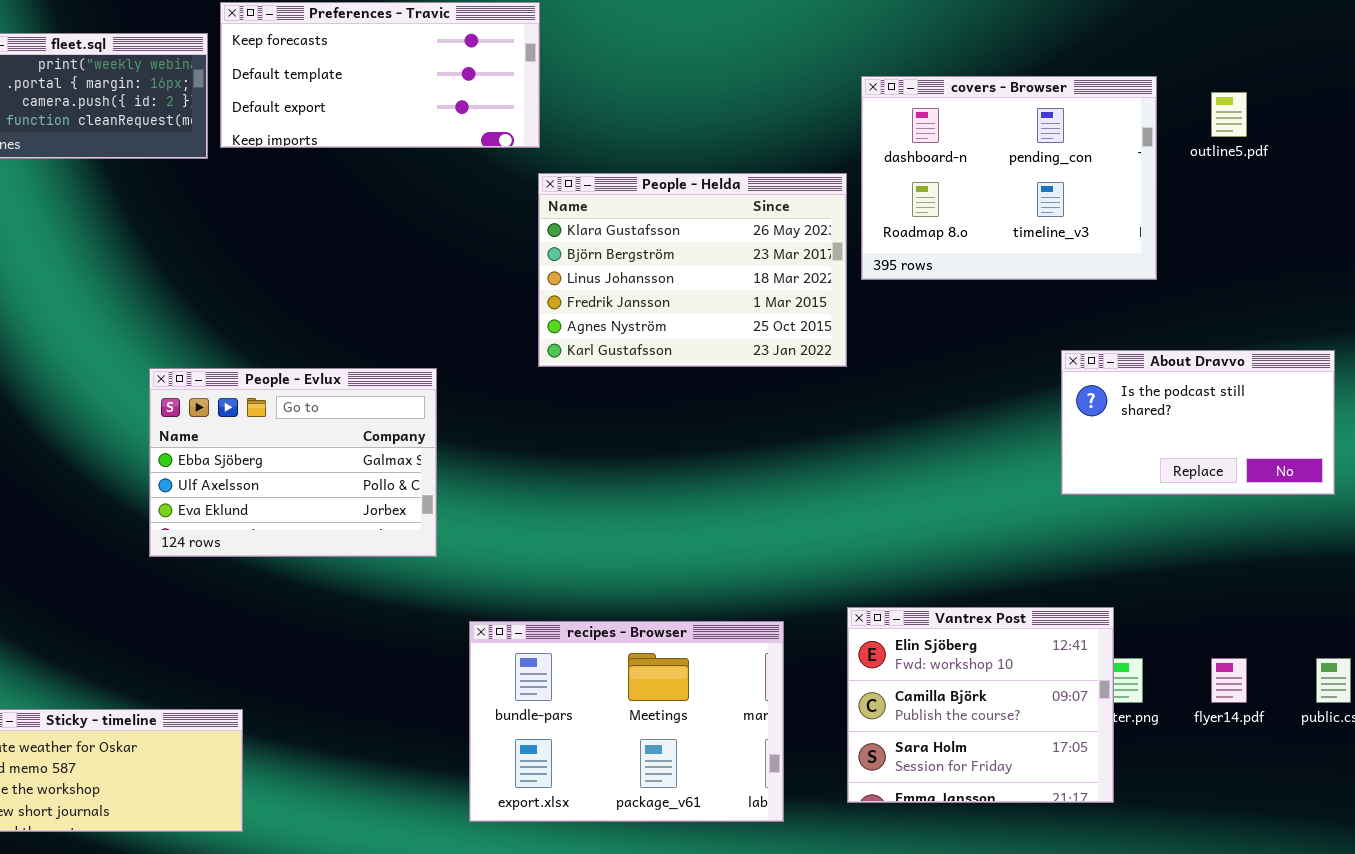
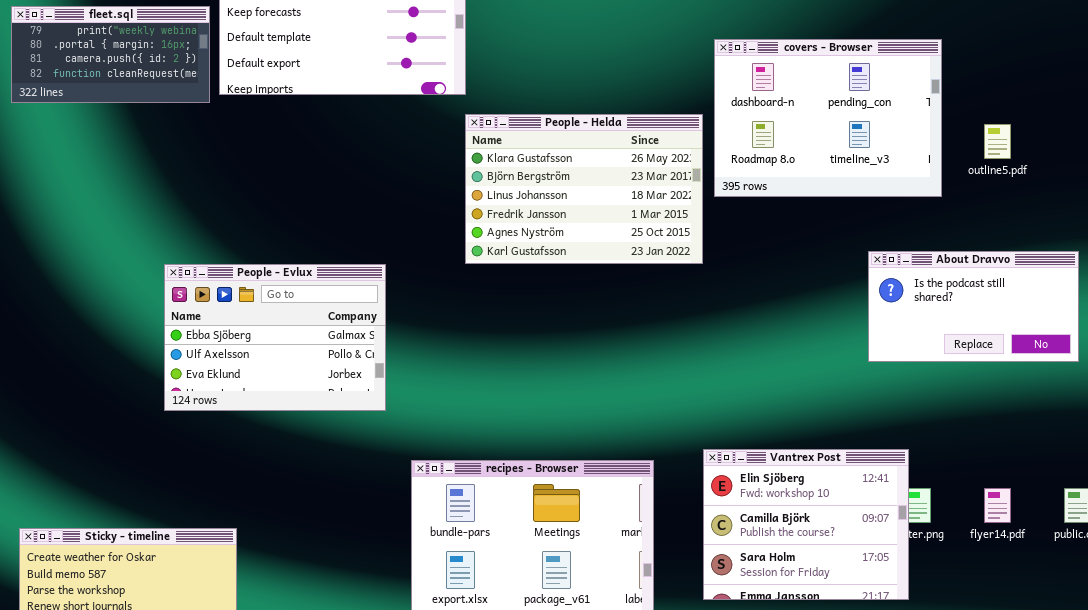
outline5.pdf: [1211,92,1247,137] -> [984,124,1011,159], moved

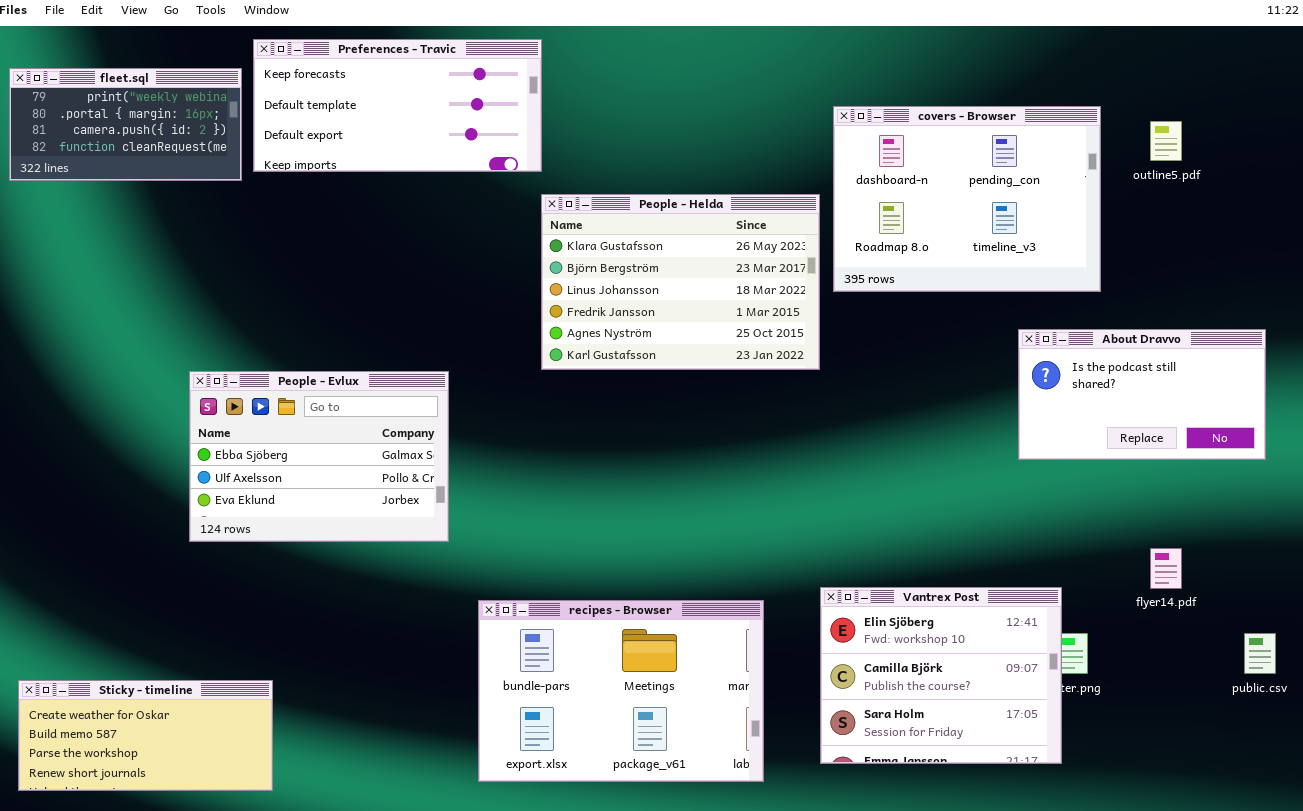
outline5.pdf: [984,124,1011,159] -> [1150,121,1182,161], moved
About Dravvo: [868,251,1079,362] -> [1018,329,1266,460], moved
flyer14.pdf: [984,488,1011,523] -> [1150,548,1182,589], moved

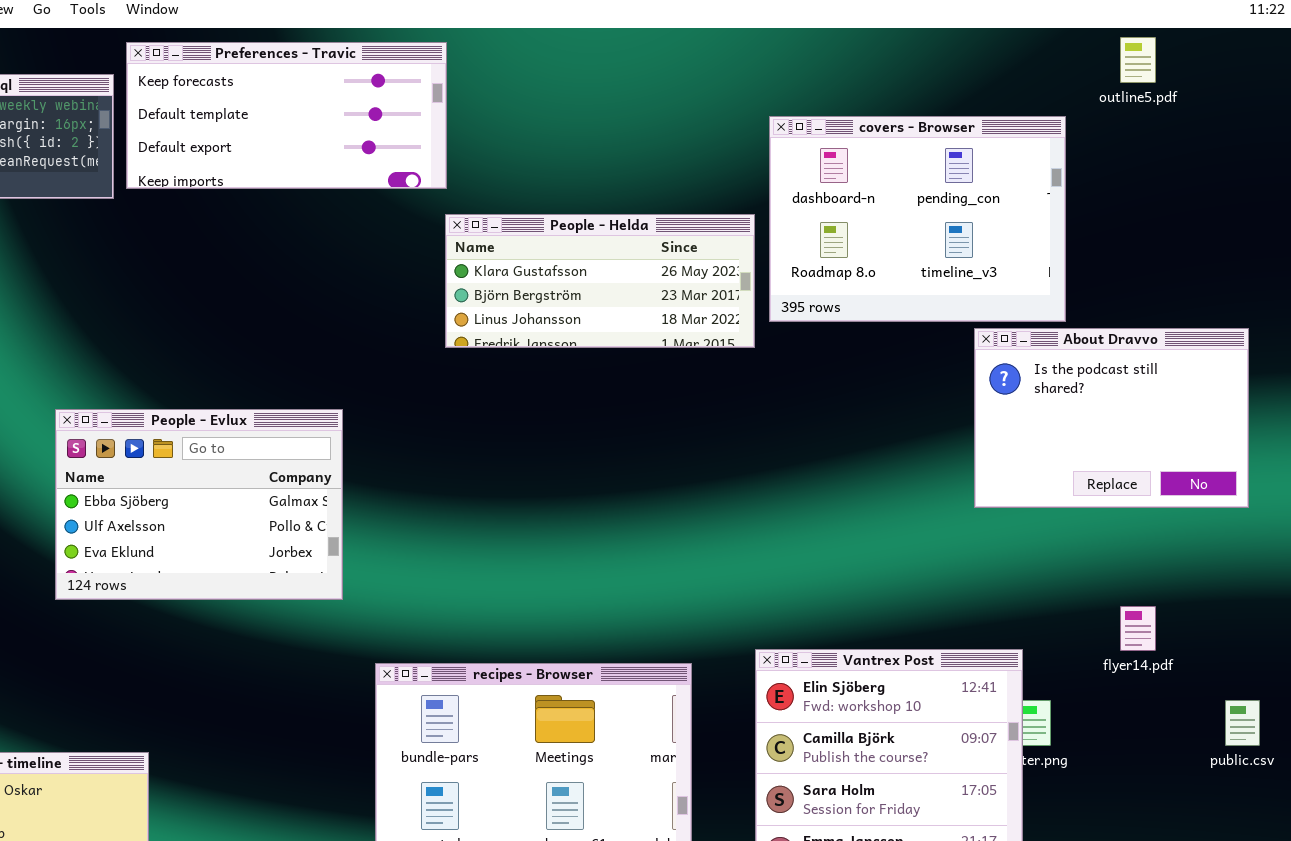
outline5.pdf: [1150,121,1182,161] -> [1120,37,1156,83], moved
People - Helda: [541,194,820,370] -> [445,214,755,348], resized
About Dravvo: [1018,329,1266,460] -> [974,328,1249,508], resized

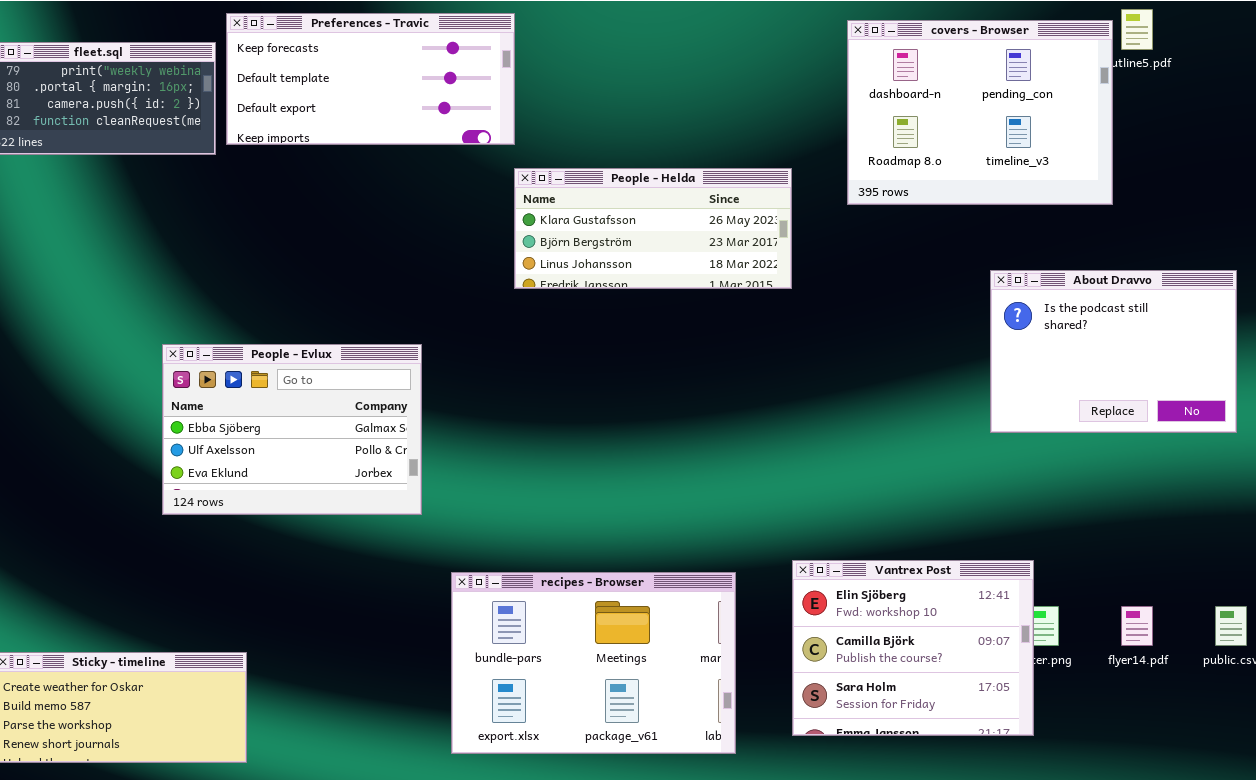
covers - Browser: [769,116,1066,322] -> [847,20,1113,205], moved
flyer14.pdf: [1120,606,1156,651] -> [1121,606,1153,646], moved

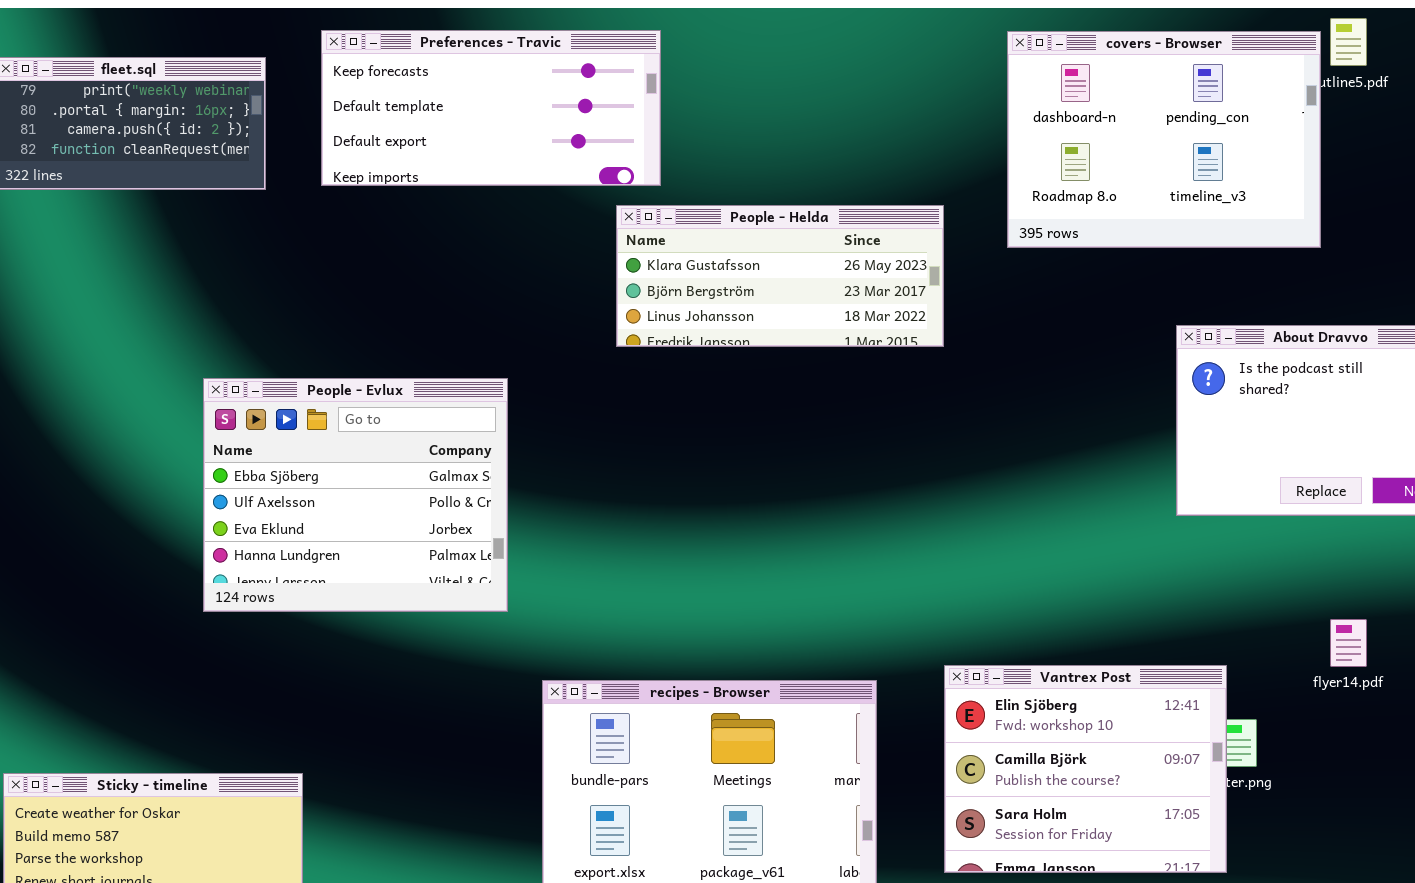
Preferences - Travic: [226,13,515,145] -> [321,30,661,186], moved
People - Evlux: [162,344,422,515] -> [203,378,508,612], resized
flyer14.pdf: [1121,606,1153,646] -> [1330,619,1367,667], moved

